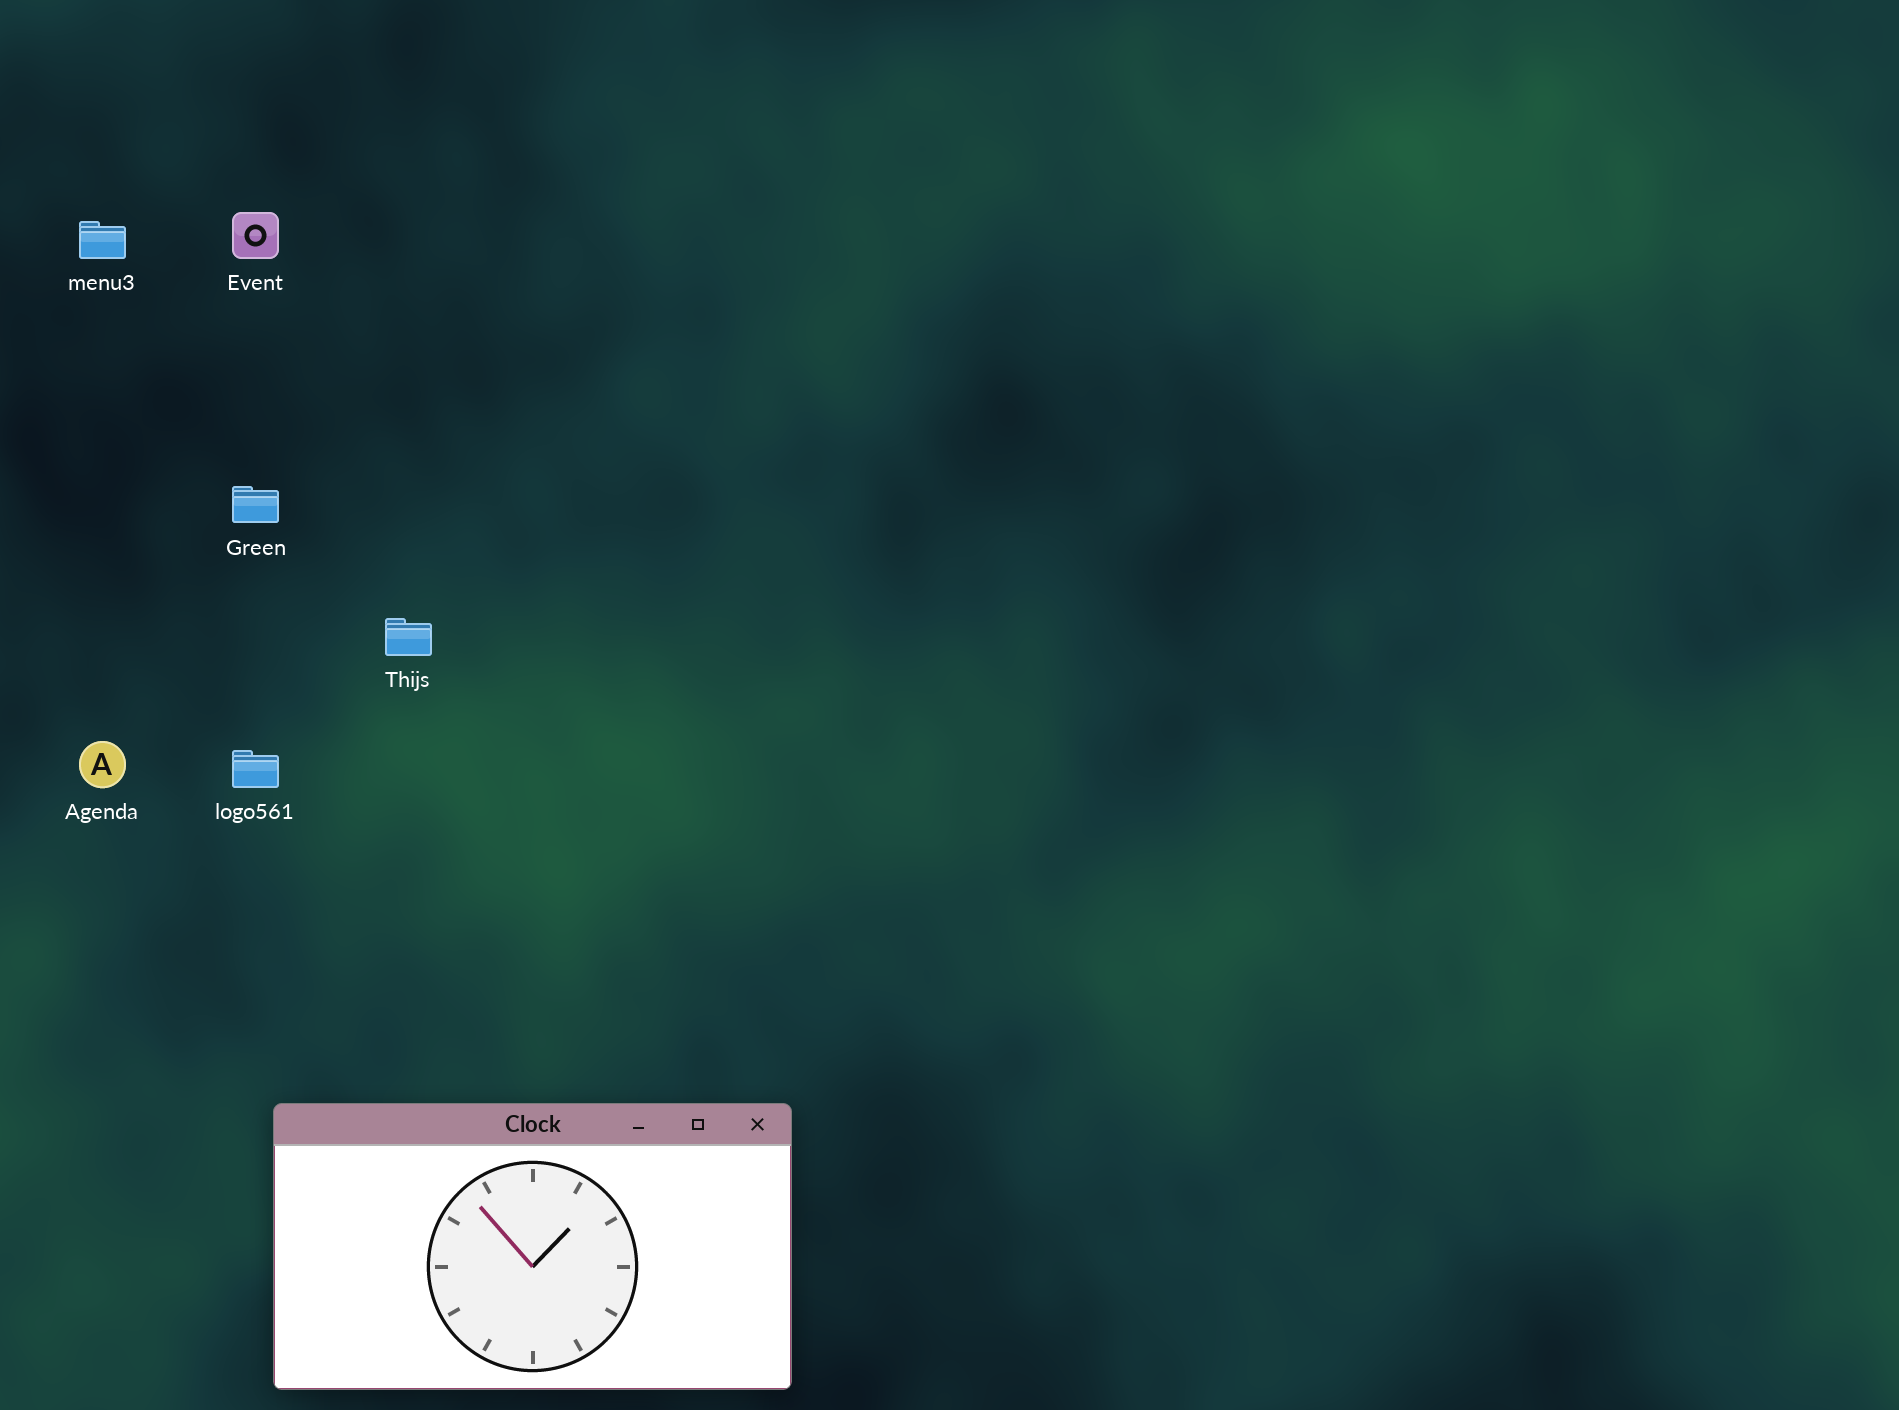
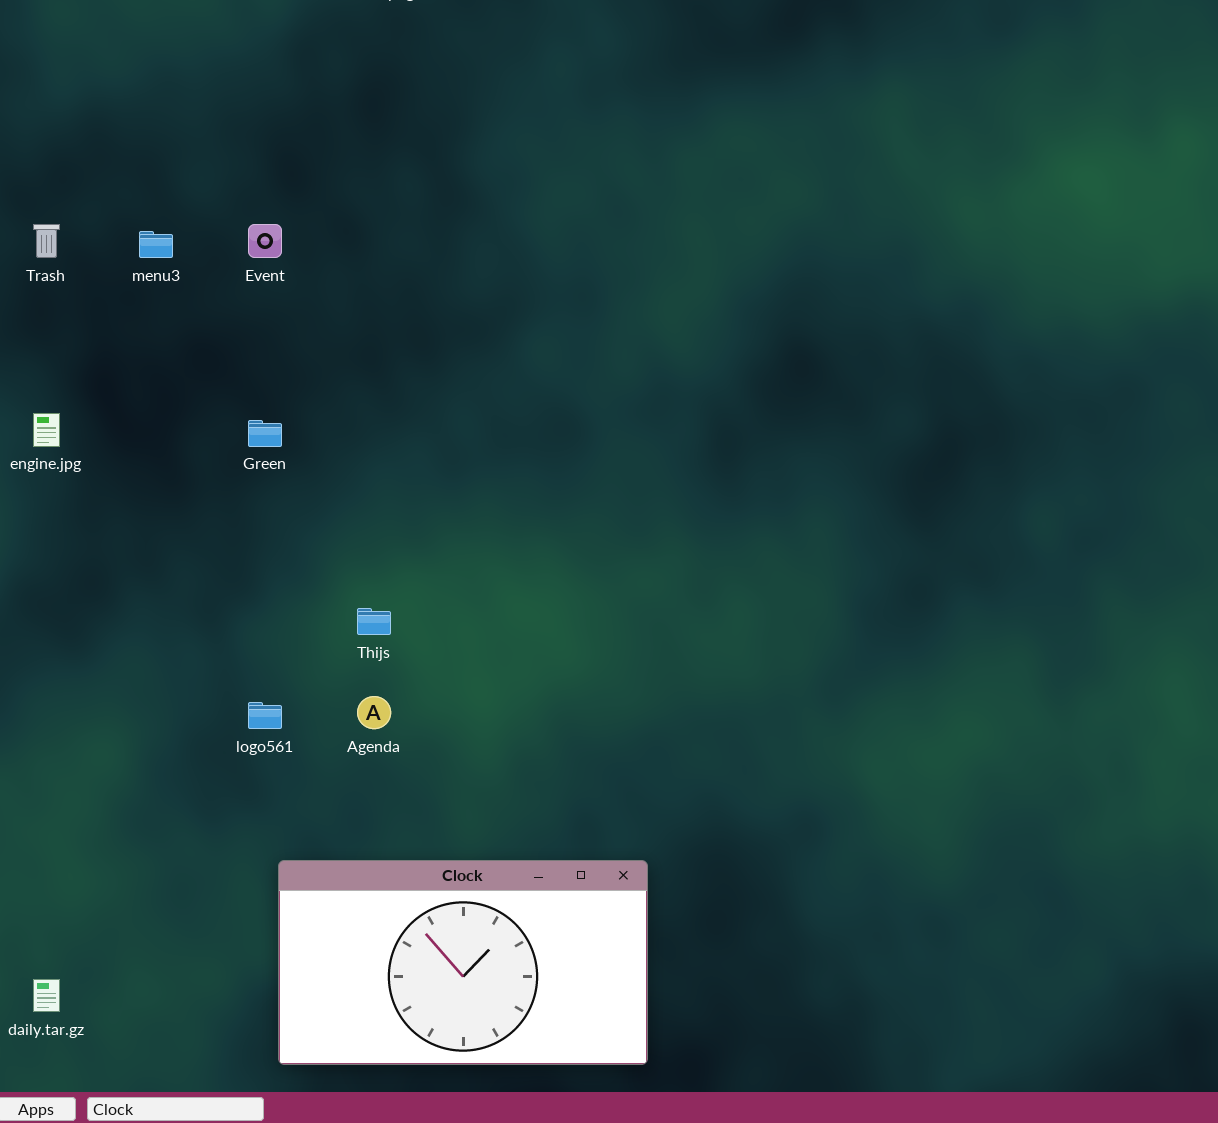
Thijs: [385,618,432,656] -> [357,608,391,635], moved
Agenda: [79,741,126,788] -> [357,696,391,729], moved
logo561: [232,750,279,788] -> [248,702,282,729], moved

